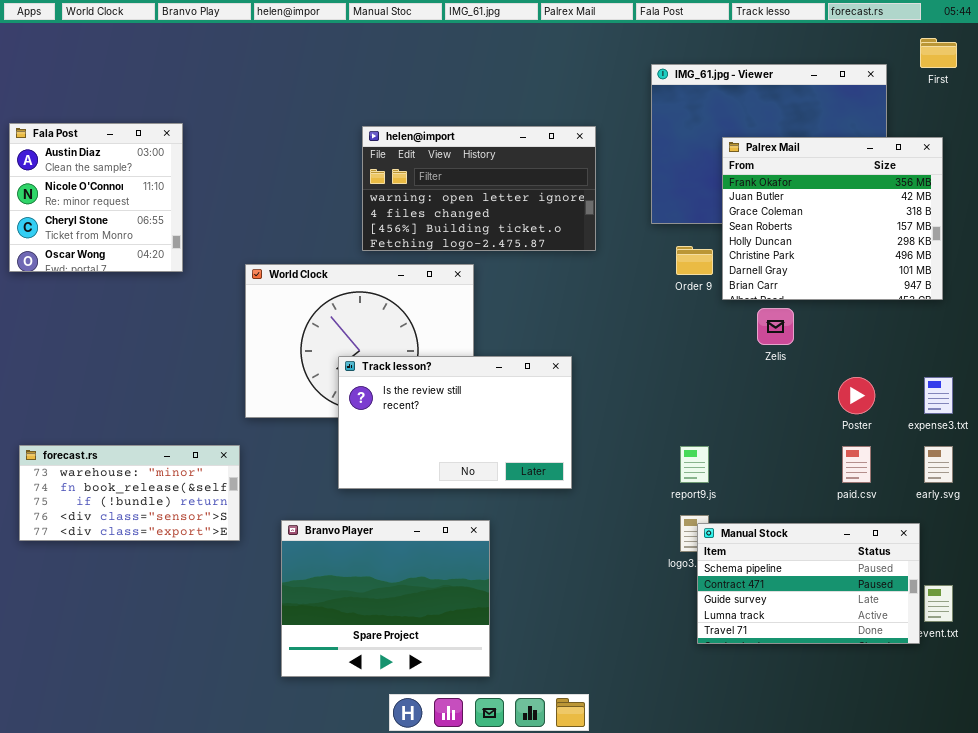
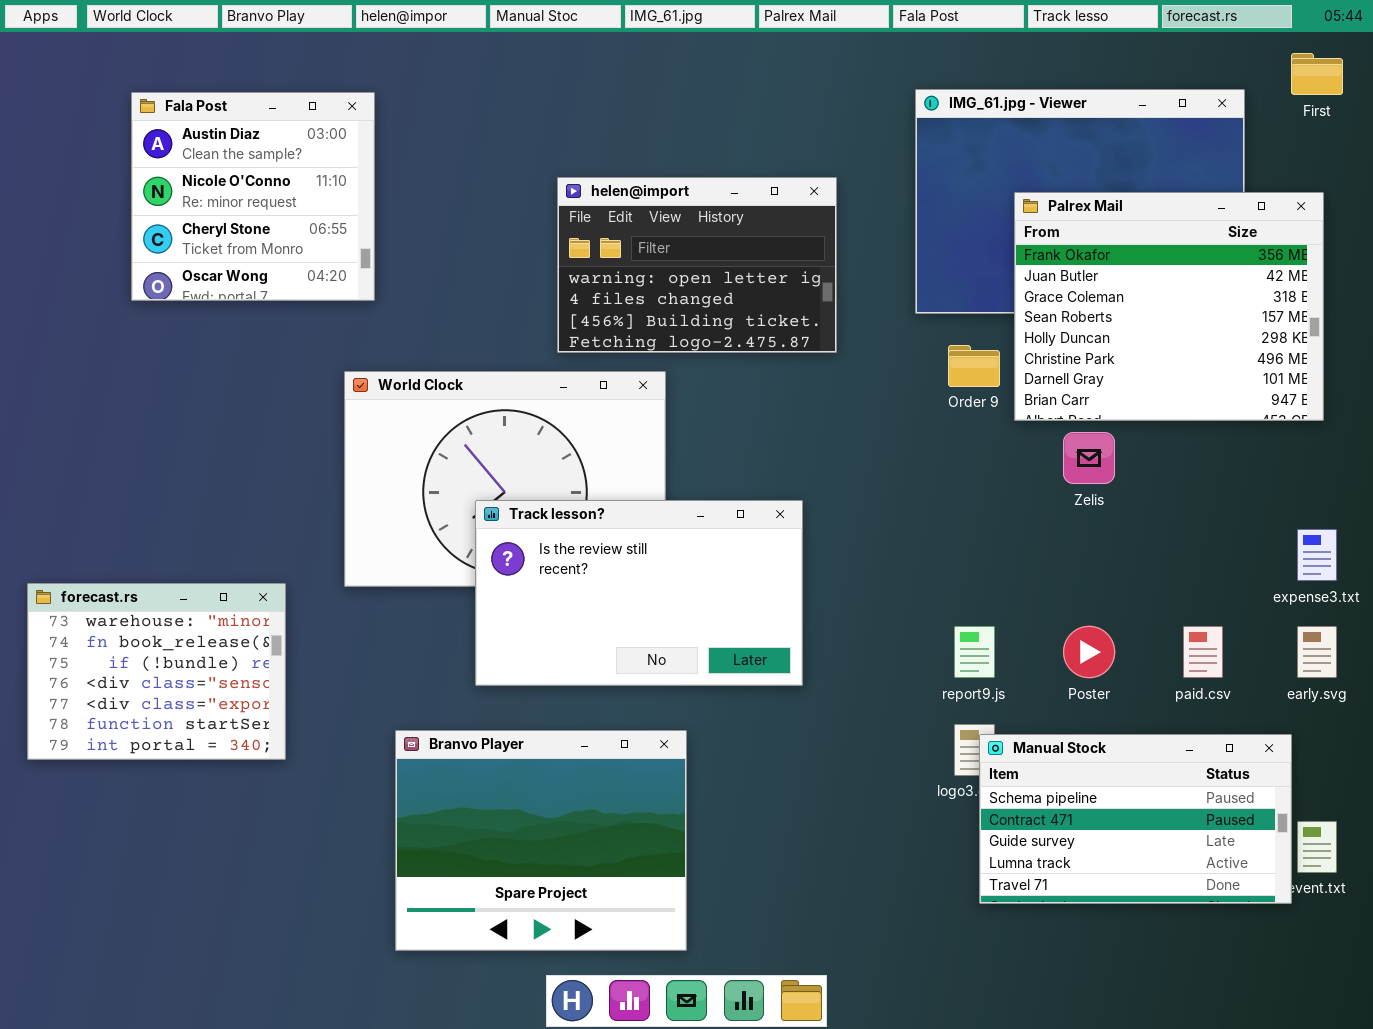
Fala Post: [9,123,183,272] -> [131,92,375,301], moved
helen@import: [362,126,596,251] -> [557,177,837,353], resized
Poster: [838,377,875,414] -> [1063,626,1115,678], moved
forecast.rs: [19,445,240,541] -> [27,583,286,760], resized

